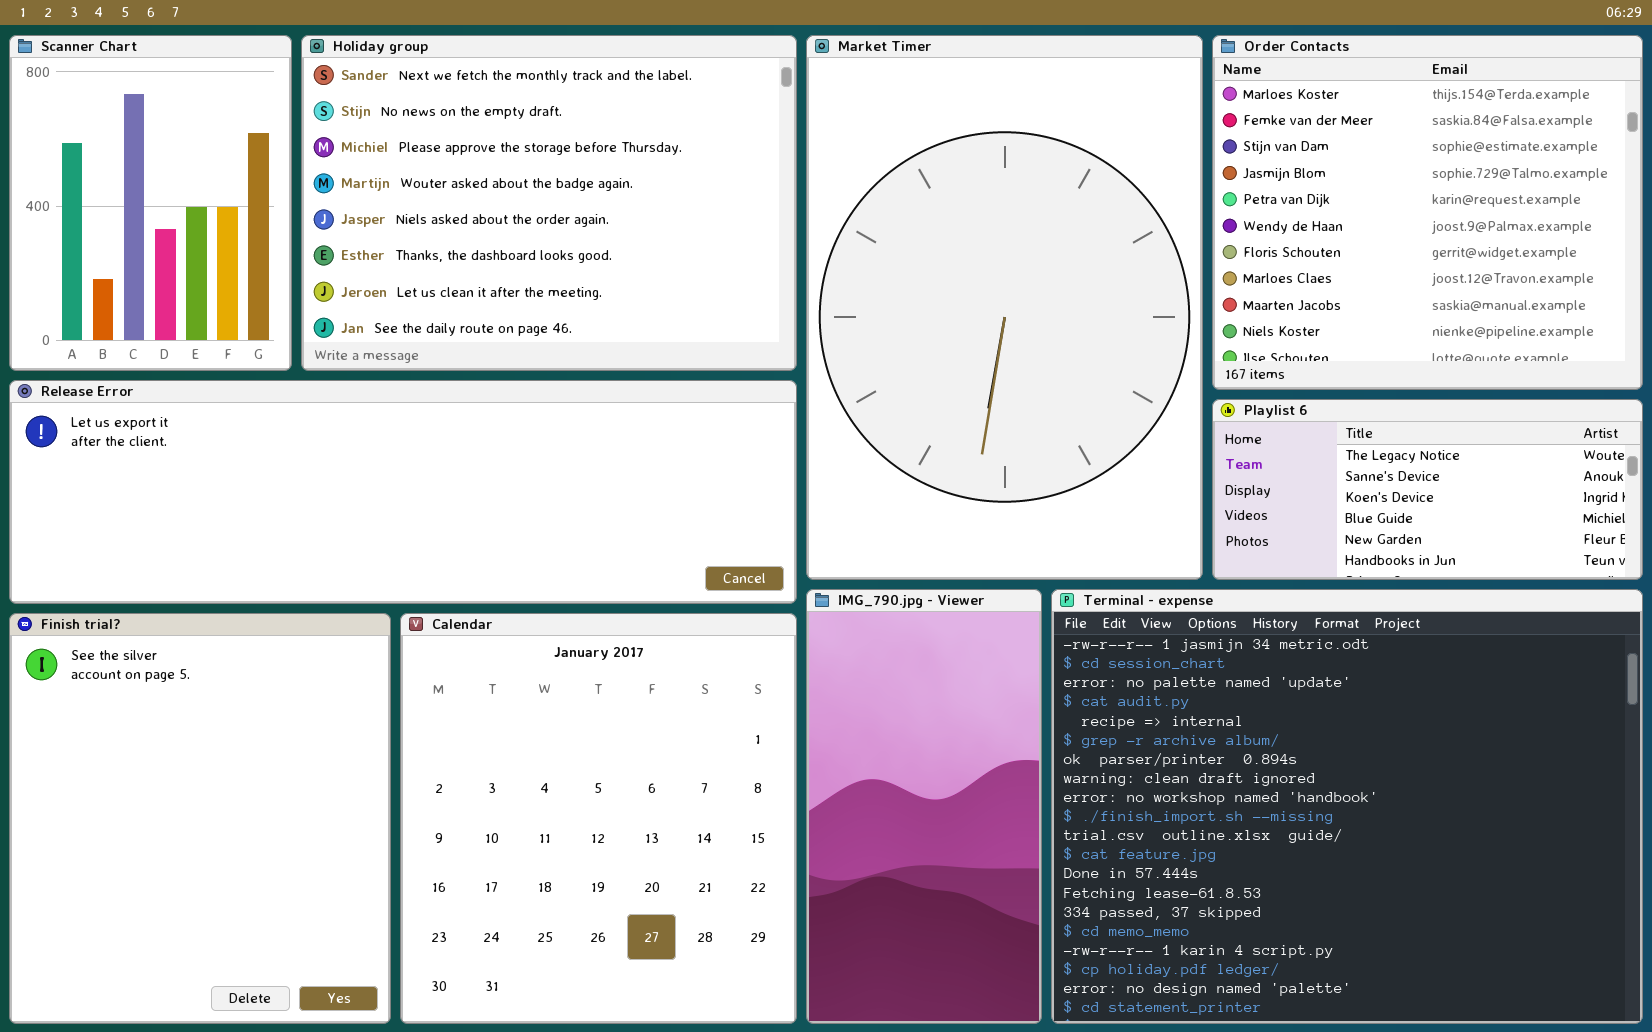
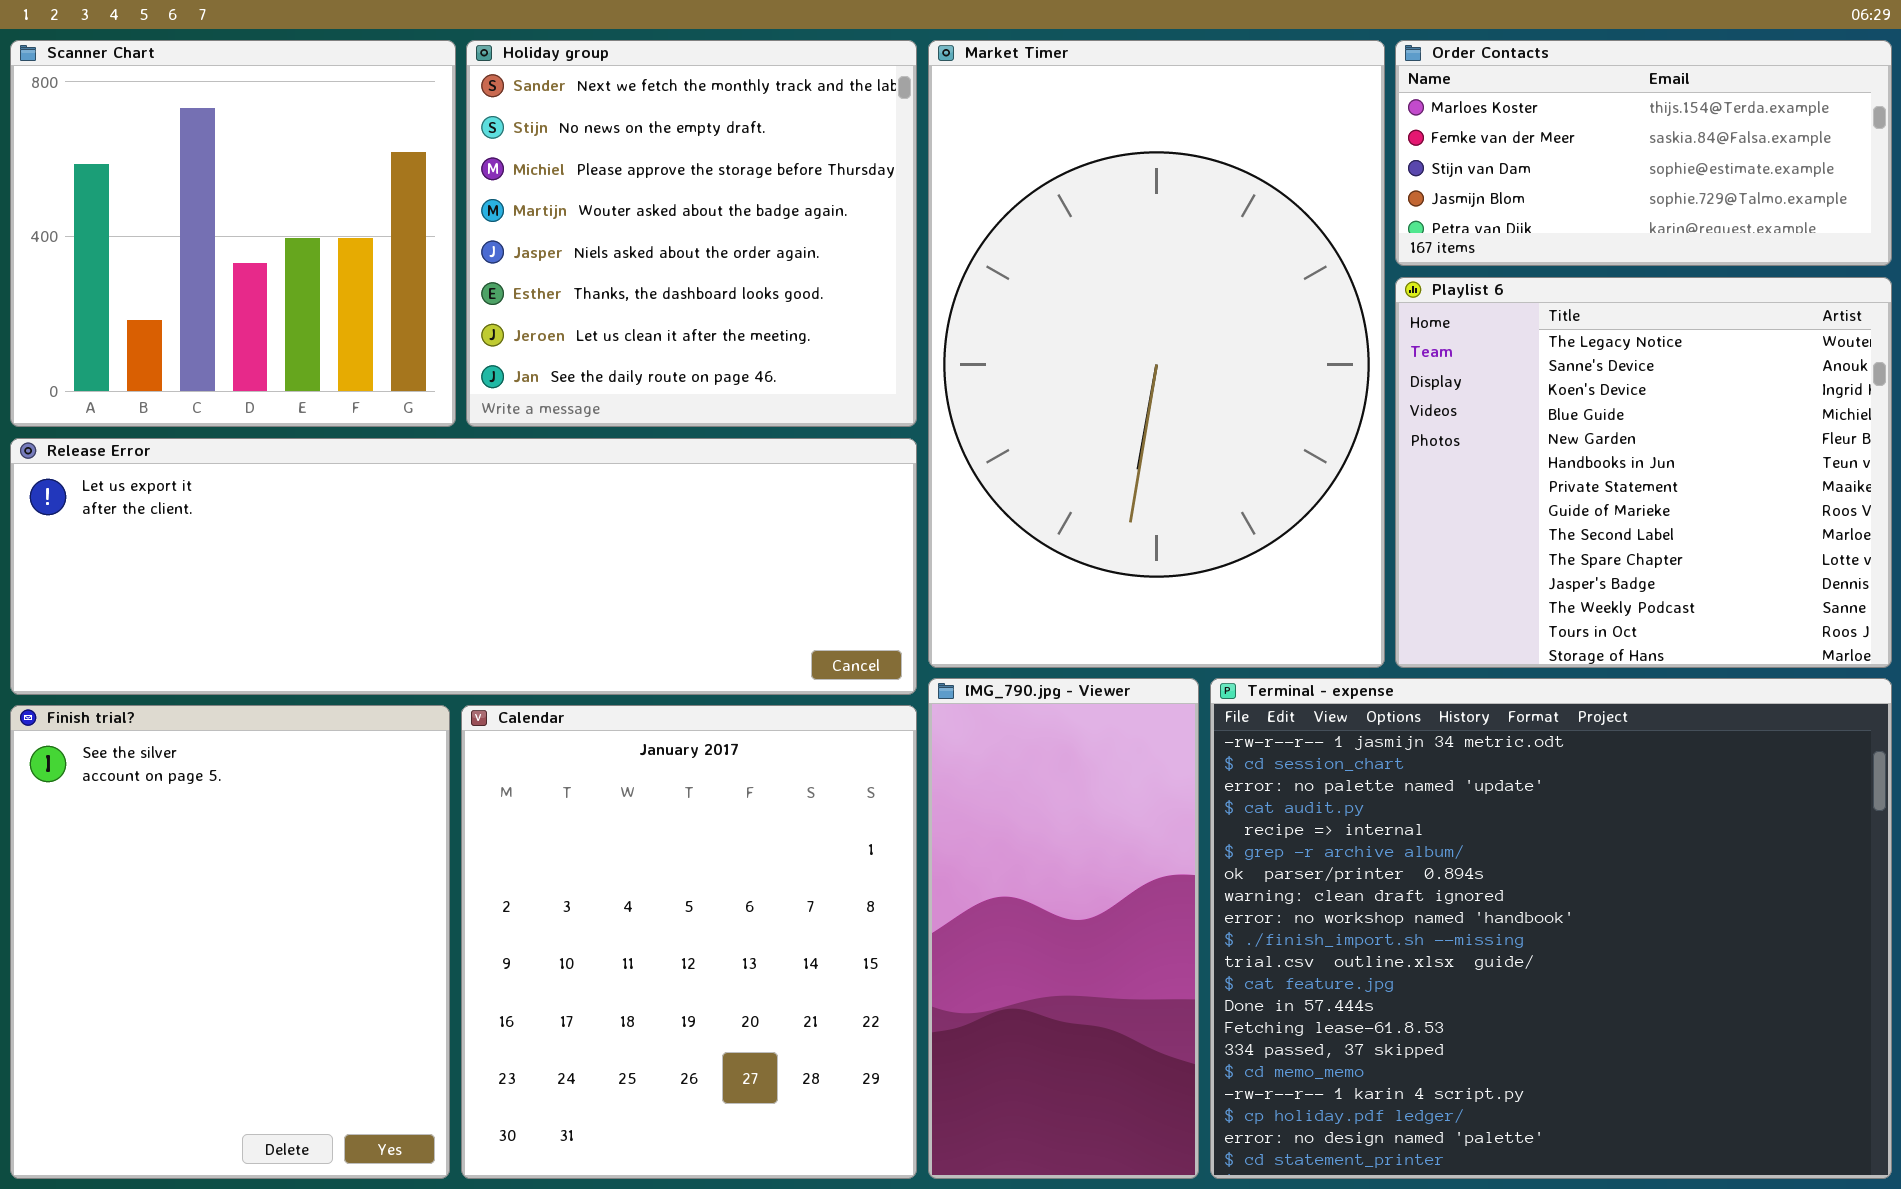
Scanner Chart: [9,35,292,371] -> [10,40,456,427], resized
Holiday group: [301,35,797,371] -> [466,40,917,427], resized
Order Contacts: [1212,35,1643,390] -> [1395,40,1892,266], resized
Playlist 6: [1212,399,1643,580] -> [1395,277,1892,668], resized

